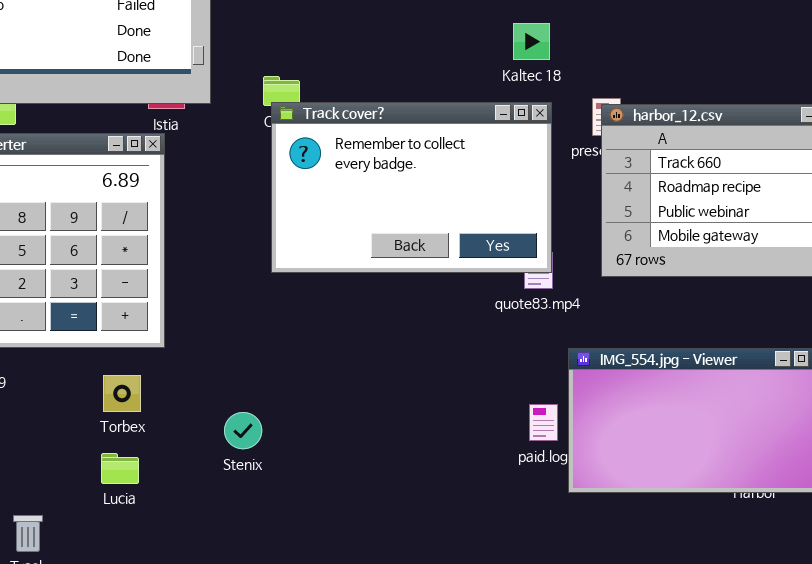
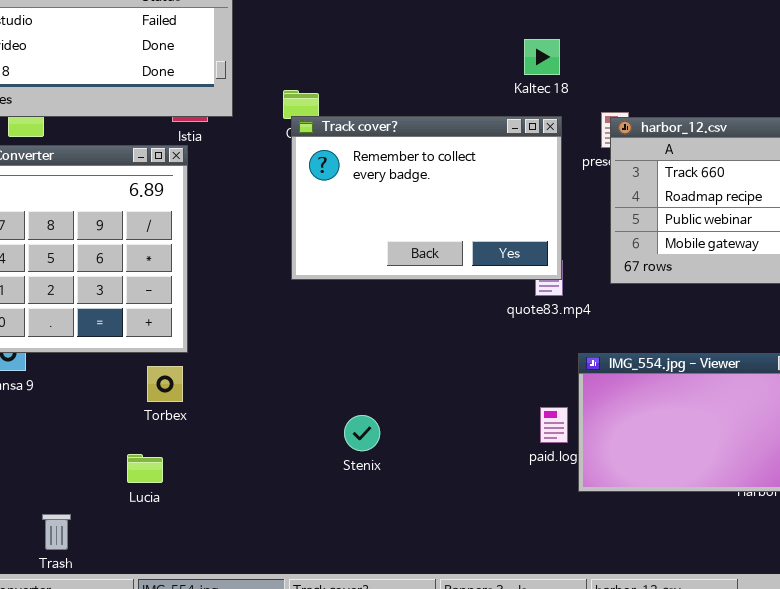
Torbex: [103,375,141,412] -> [147,366,183,402], moved
Stenix: [224,412,262,449] -> [344,415,380,451], moved

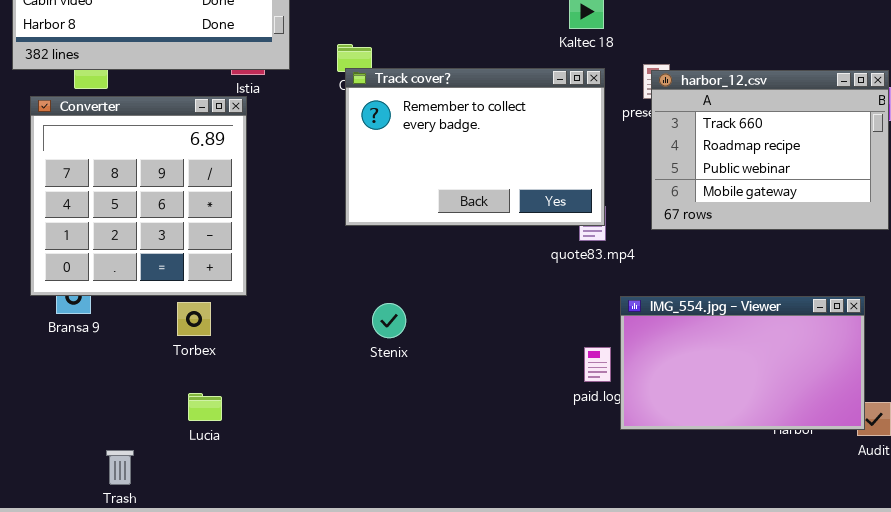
Torbex: [147,366,183,402] -> [177,302,211,336], moved
Stenix: [344,415,380,451] -> [372,303,406,338], moved

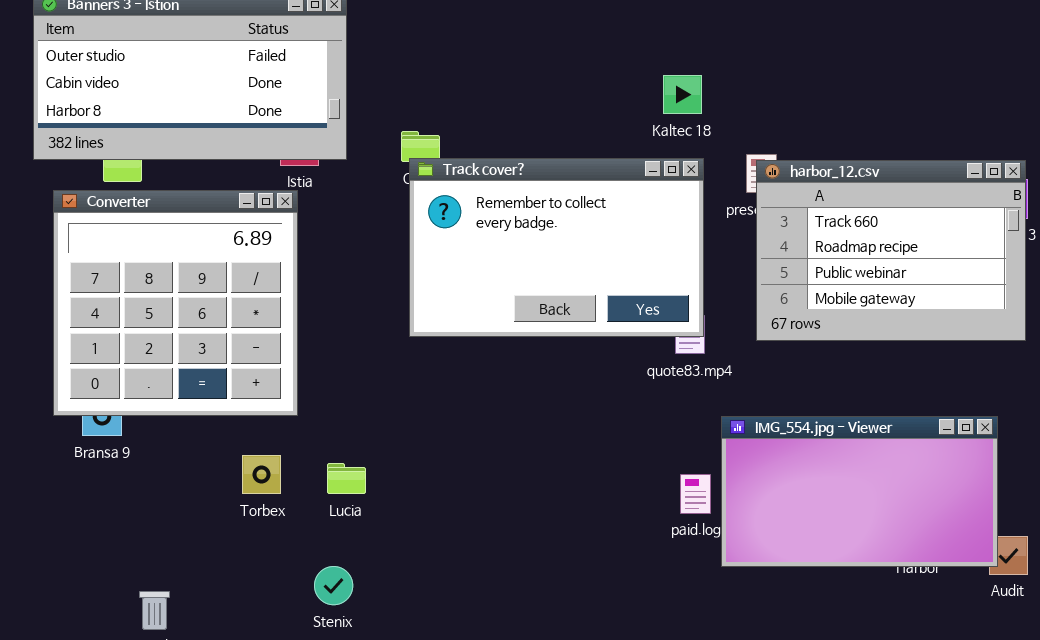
Torbex: [177,302,211,336] -> [242,455,281,494], moved
Stenix: [372,303,406,338] -> [314,566,353,605], moved
Lucia: [188,393,222,421] -> [327,463,366,494], moved

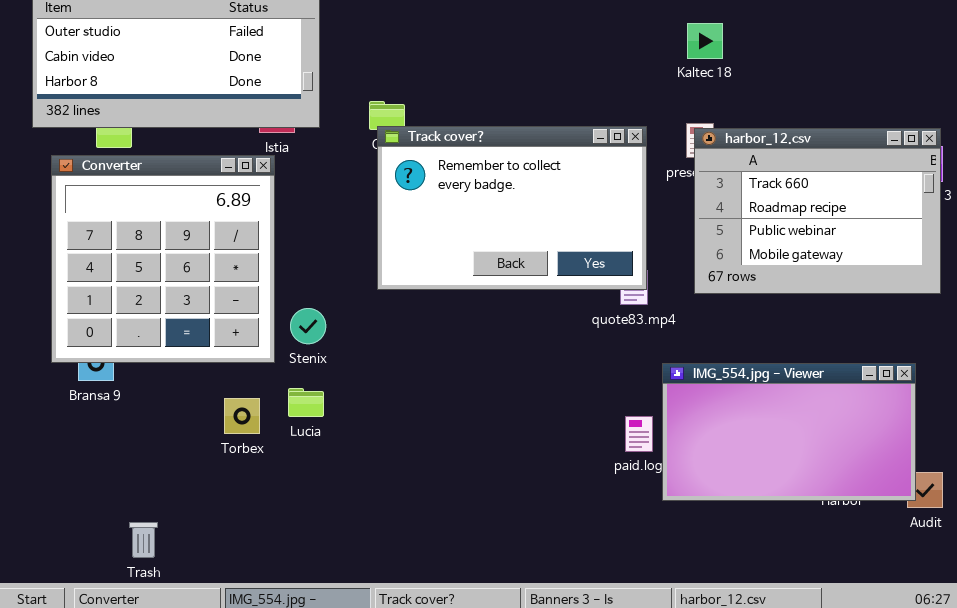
Kaltec 18: [663,75,702,114] -> [687,23,723,59], moved
Lucia: [327,463,366,494] -> [288,388,324,417], moved
Stenix: [314,566,353,605] -> [290,308,326,344], moved

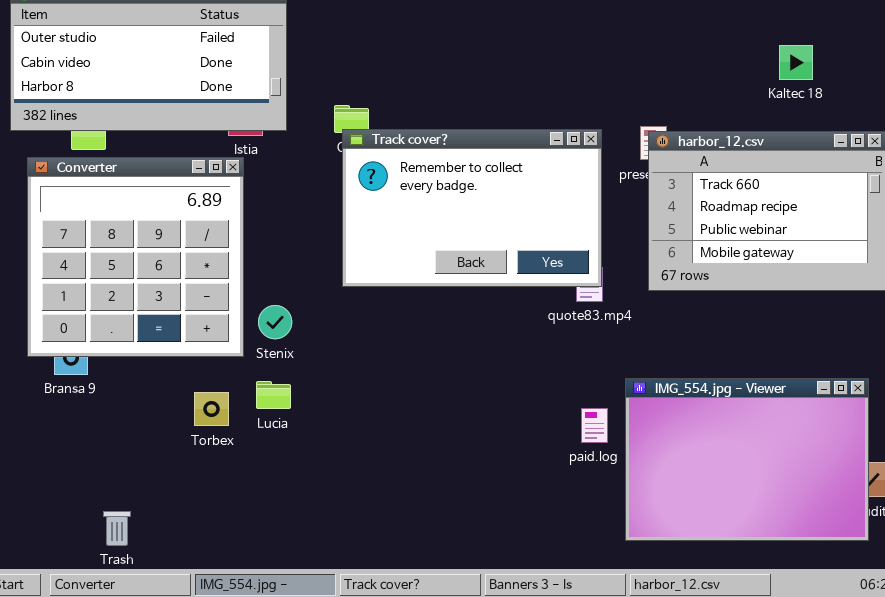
Kaltec 18: [687,23,723,59] -> [779,45,813,80], moved
IMG_554.jpg - Viewer: [662,363,916,501] -> [625,378,869,541], moved, resized

